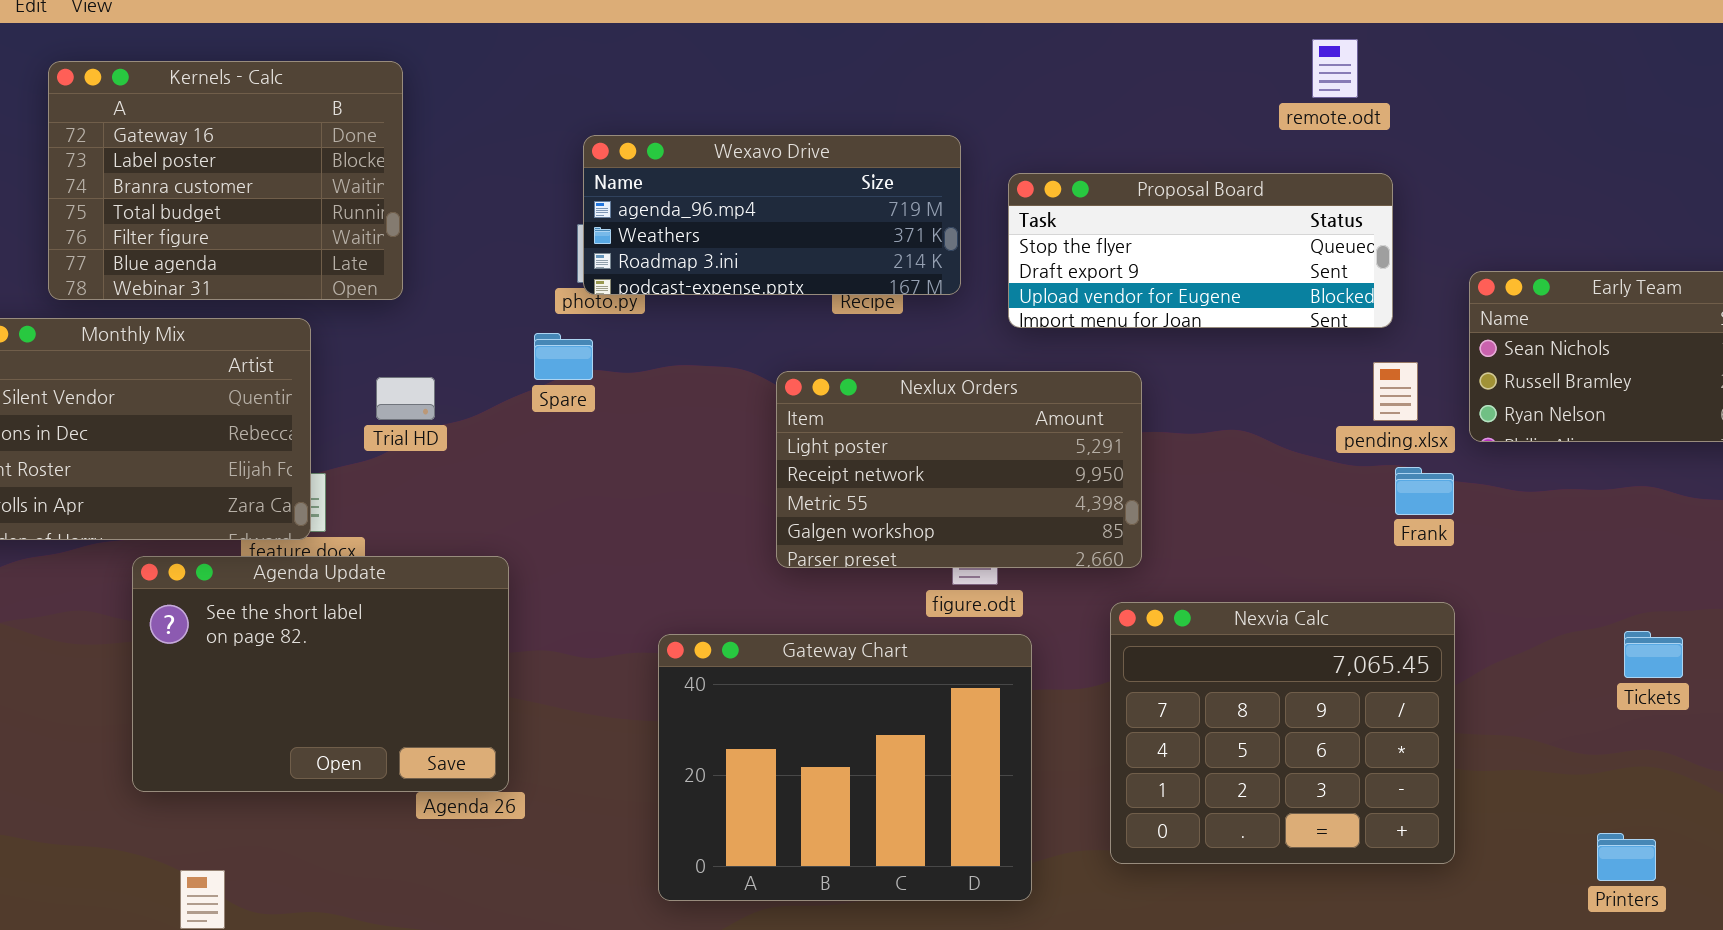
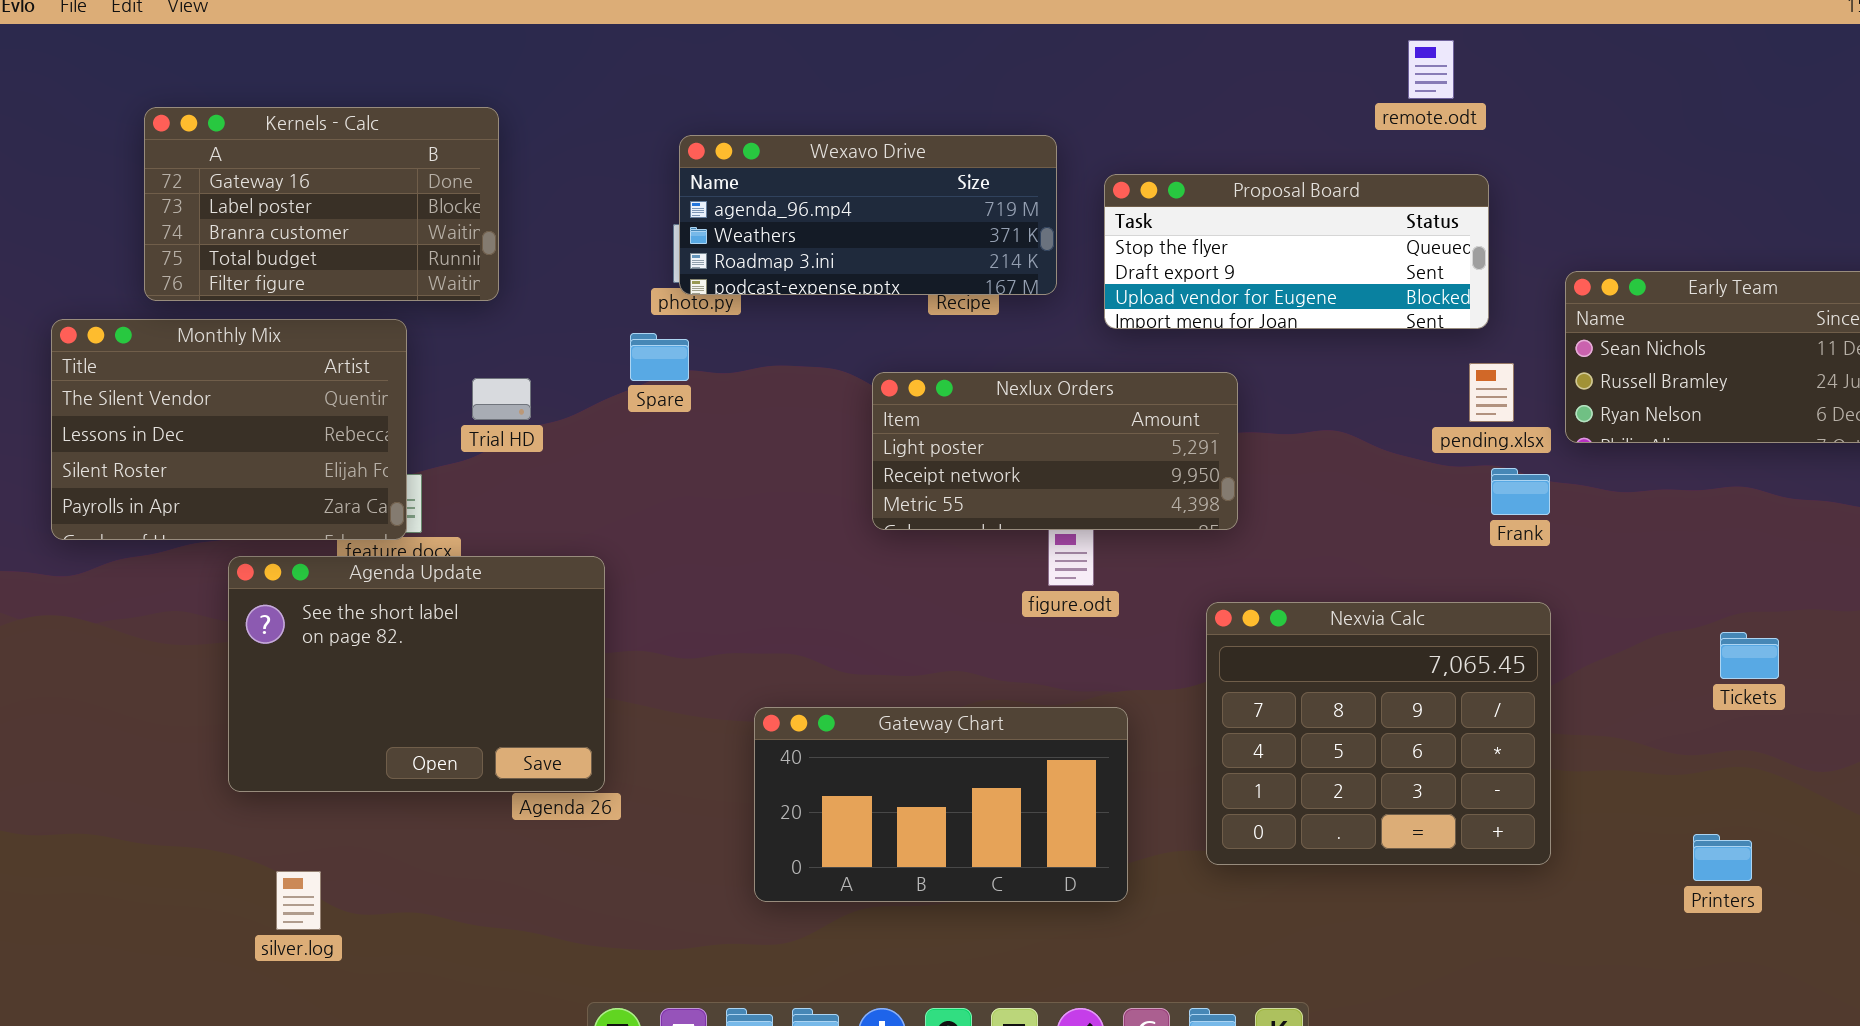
Kernels - Calc: [48,61,403,300] -> [144,107,499,301], resized
Nexlux Orders: [776,371,1142,568] -> [872,372,1238,530], resized
Gateway Chart: [658,634,1032,901] -> [754,707,1128,902], resized

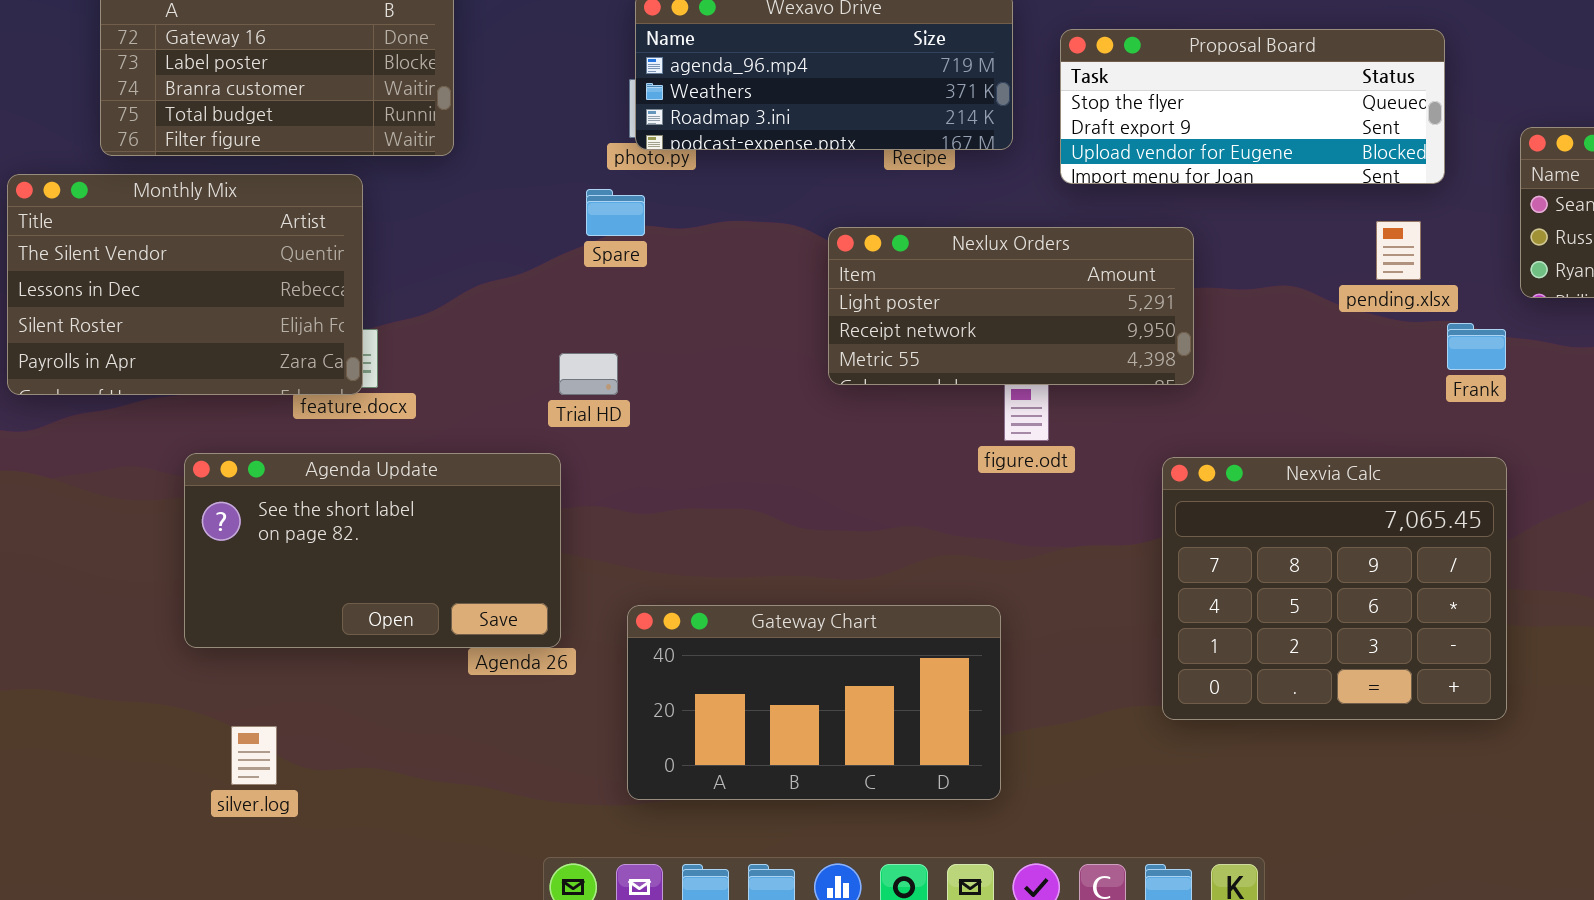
pending.xlsx: [1469,363,1514,422] -> [1376,221,1421,280], moved
Trial HD: [472,378,531,420] -> [559,353,618,395], moved
Agenda Update: [228,556,605,792] -> [184,453,561,648], resized
Gateway Chart: [754,707,1128,902] -> [627,605,1001,800], moved

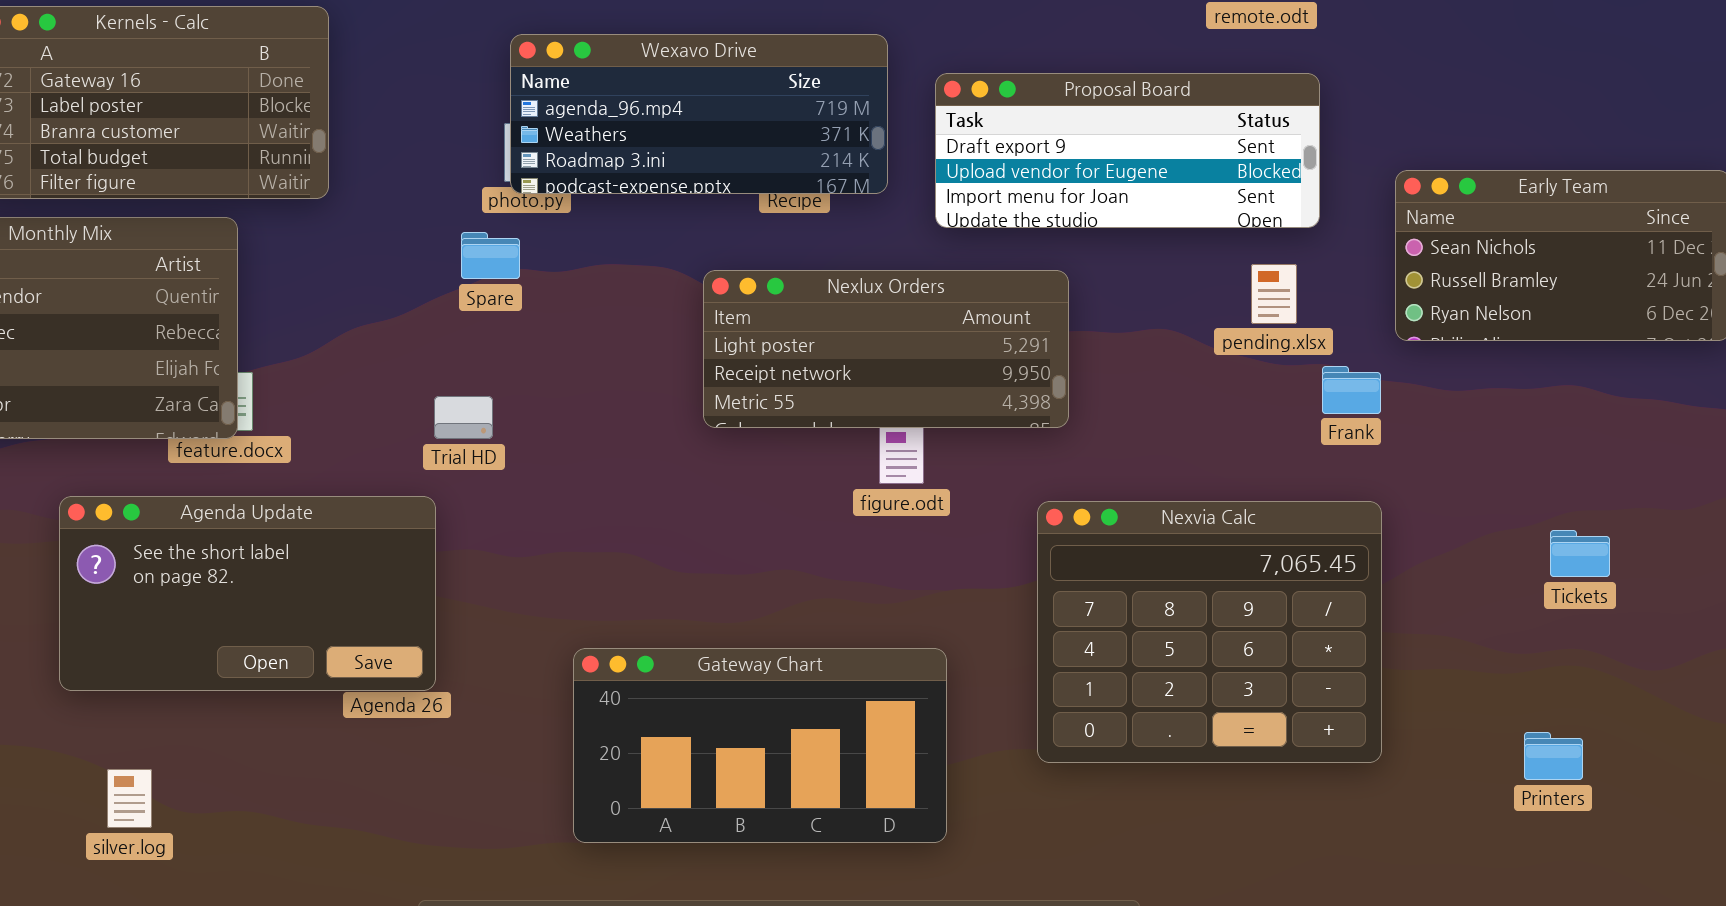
Proposal Board: [1060,29,1445,184] -> [935,73,1320,228], scrolled down 1 row
Gateway Chart: [627,605,1001,800] -> [573,648,947,843], moved

